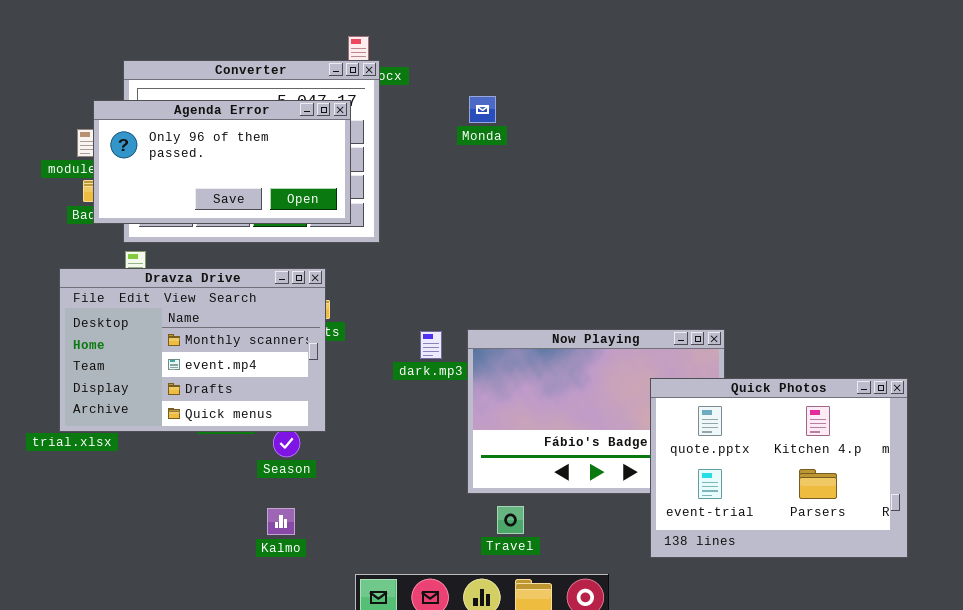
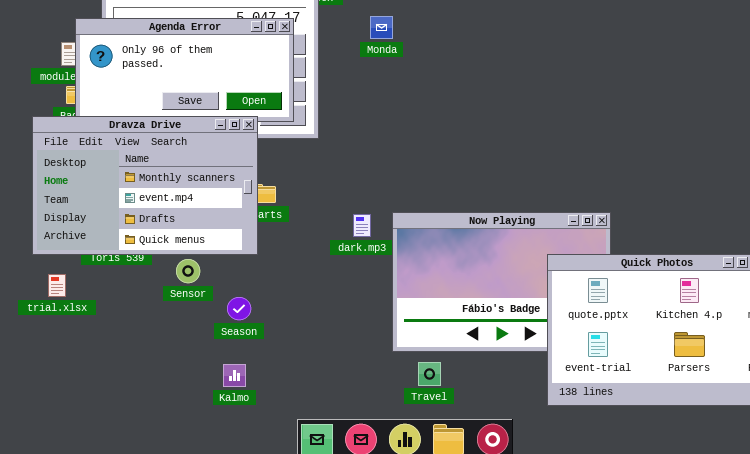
Monda: [469,96,496,123] -> [370,16,393,39], moved
Dravza Drive: [59,268,326,432] -> [32,116,258,255], moved

